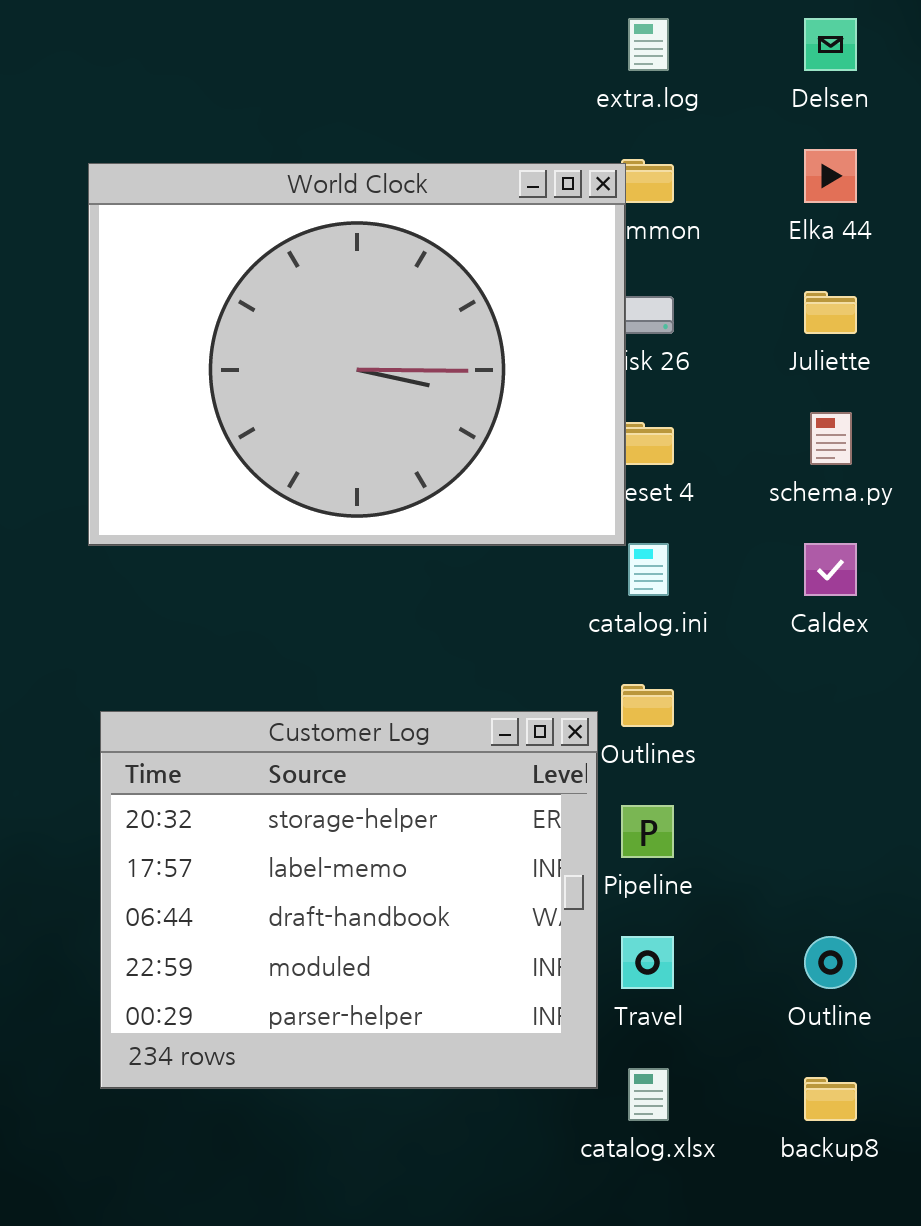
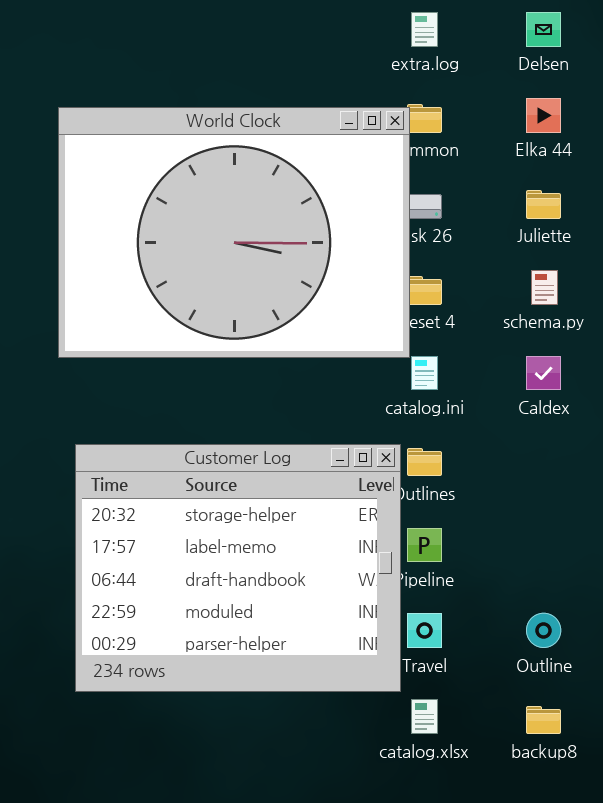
Customer Log: [100,711,598,1089] -> [75,444,401,692], moved

